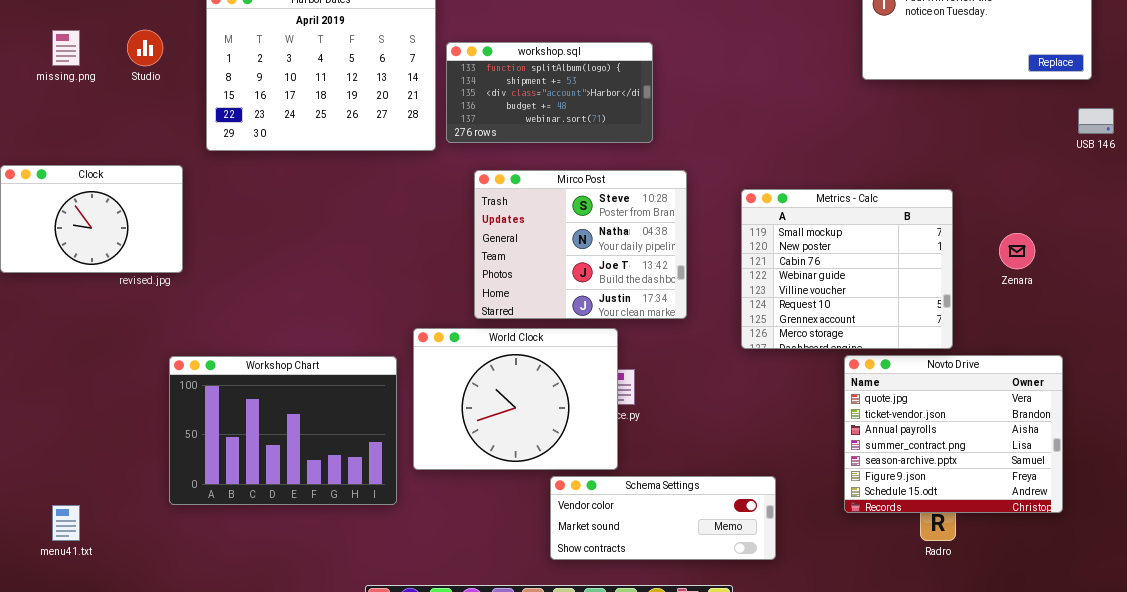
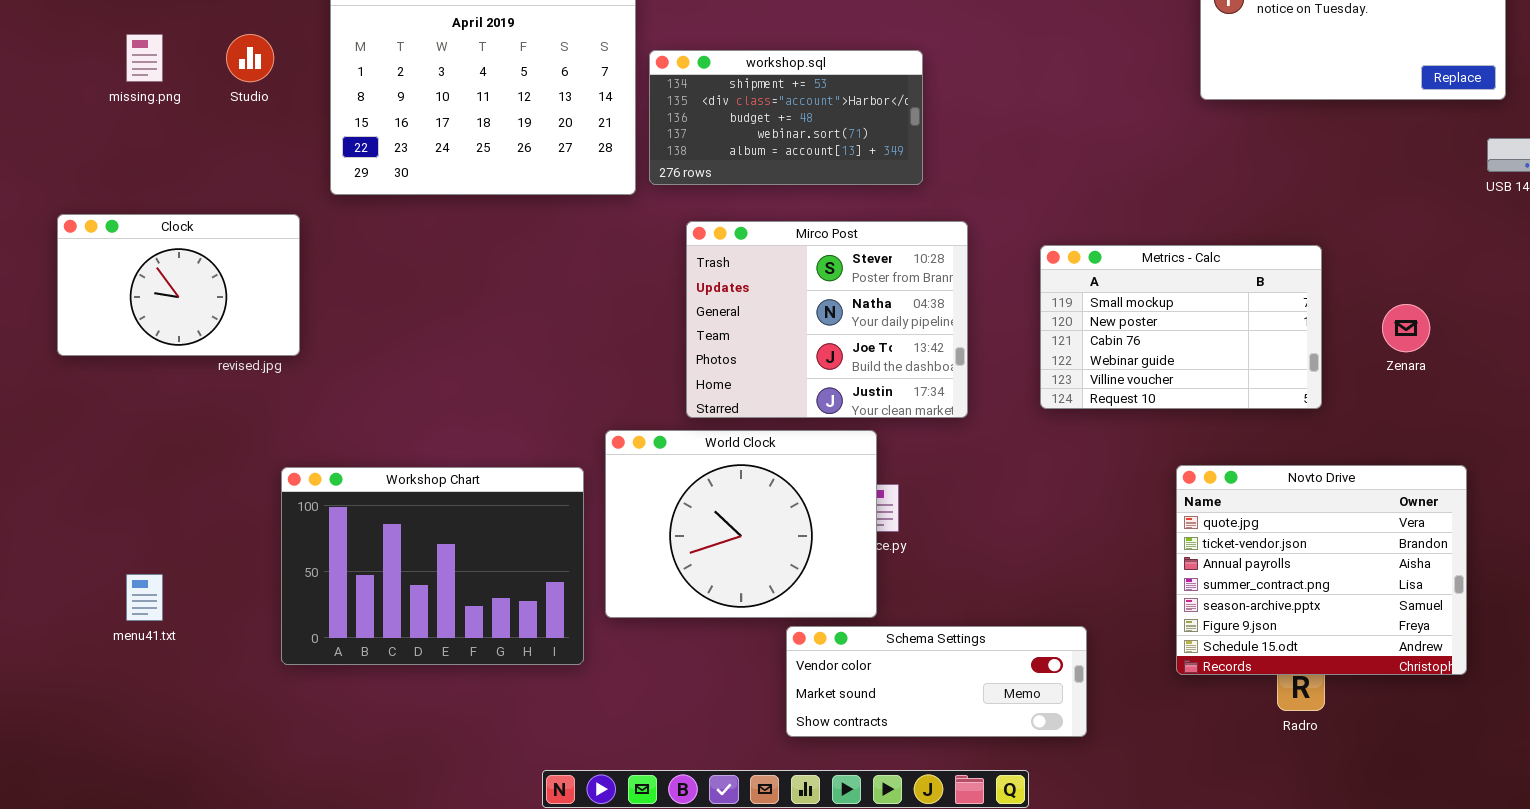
workshop.sql: [446,42,653,143] -> [649,50,923,185], scrolled down 1 row
Metrics - Calc: [741,189,953,349] -> [1040,245,1322,409], resized
menu41.txt: [52,505,80,541] -> [126,574,163,621], moved

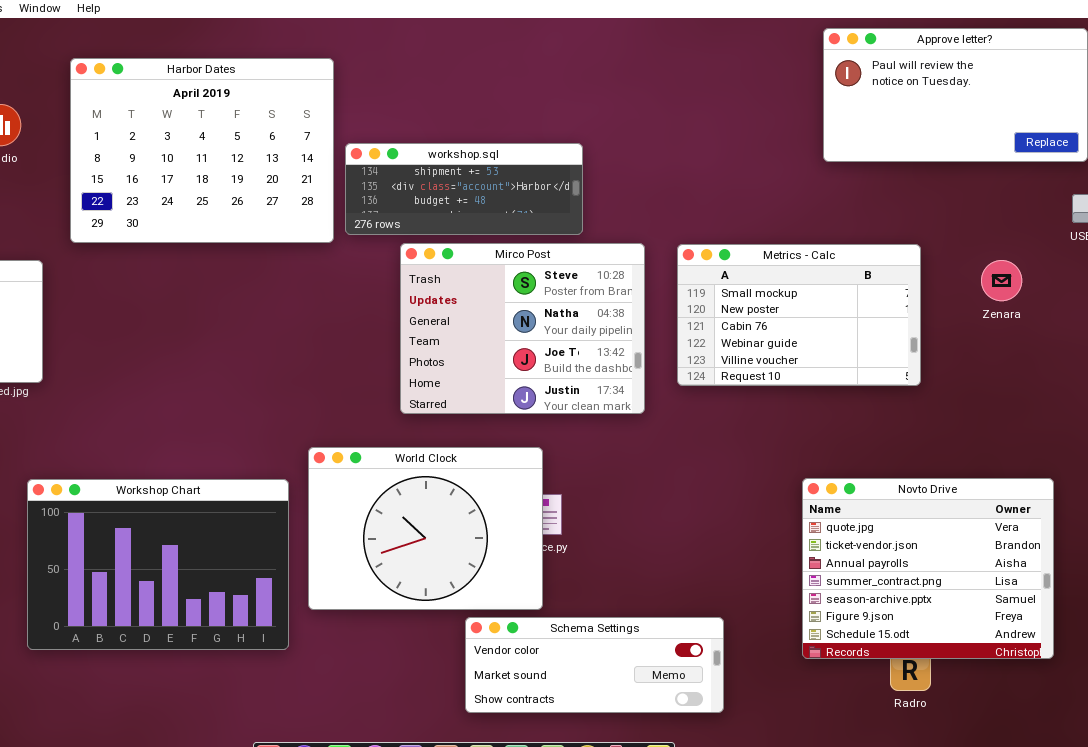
workshop.sql: [649,50,923,185] -> [345,143,583,235], resized
Mirco Post: [686,221,968,418] -> [400,243,645,414], moved
Metrics - Calc: [1040,245,1322,409] -> [677,244,921,386], moved
Zenara: [1382,304,1430,352] -> [981,260,1022,301], moved

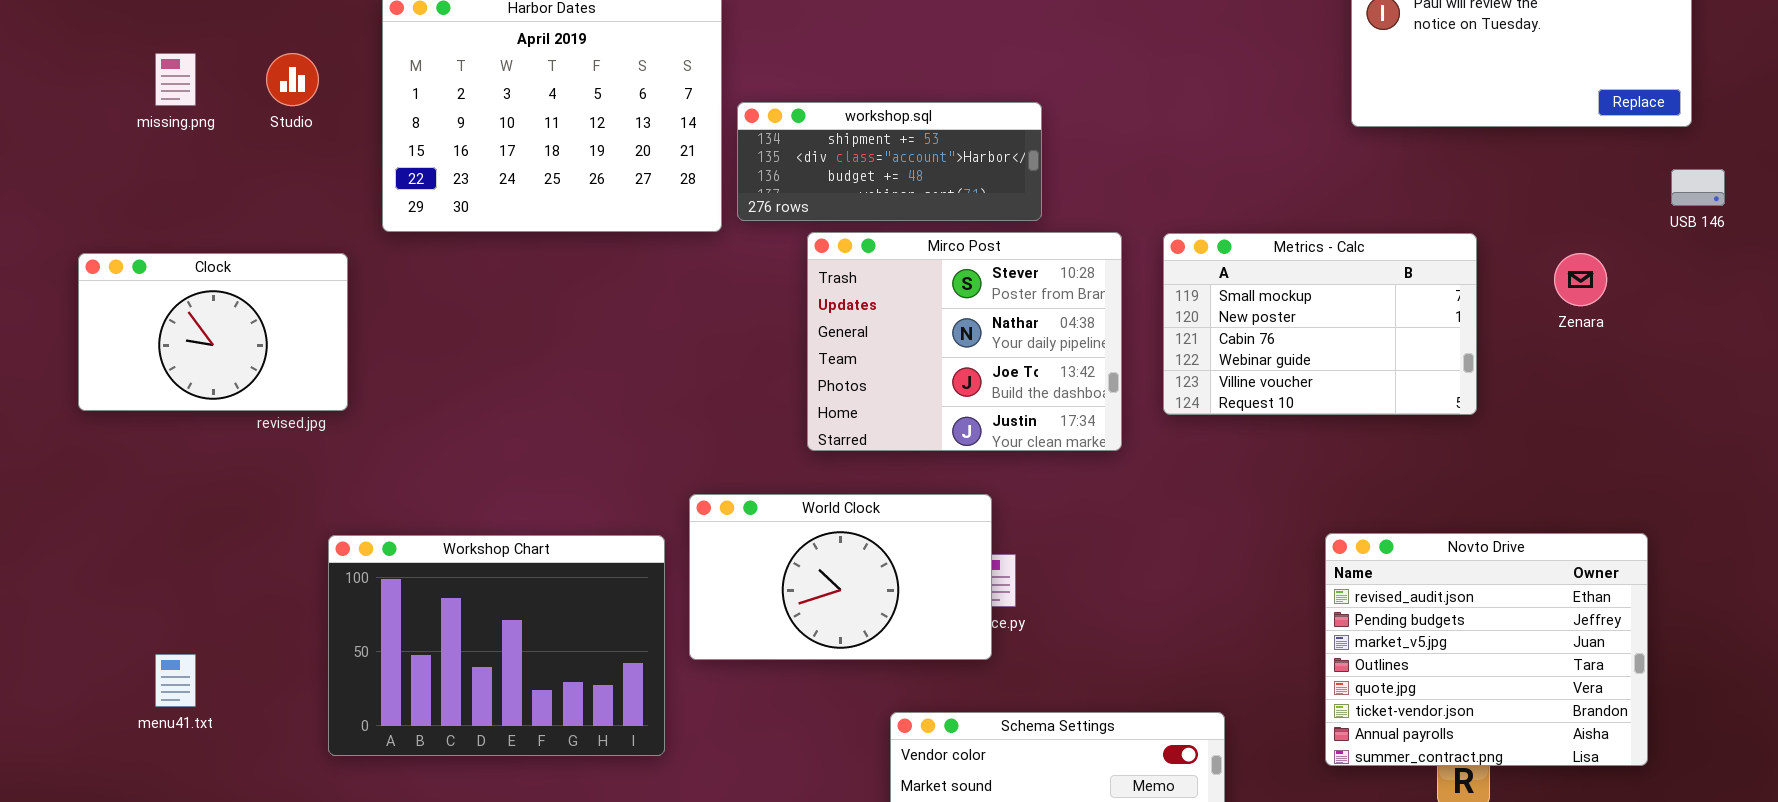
World Clock: [308,447,543,610] -> [689,494,992,660], resized
Novto Drive: [802,478,1054,659] -> [1325,533,1648,766], scrolled up 4 rows

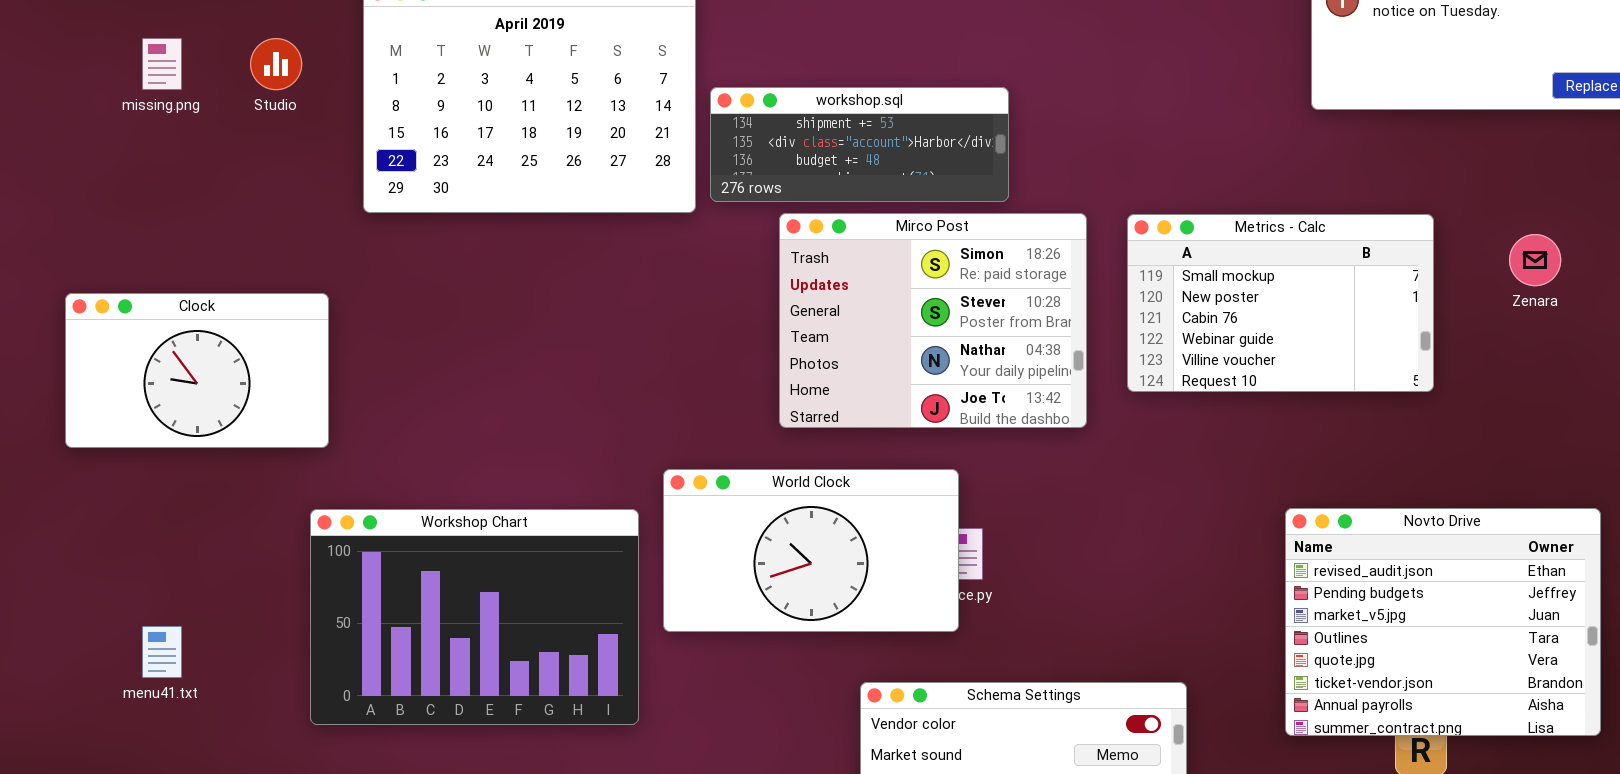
Mirco Post: [807,232,1122,451] -> [779,213,1087,428], scrolled up 1 row
Clock: [78,253,348,411] -> [65,293,329,448], moved

